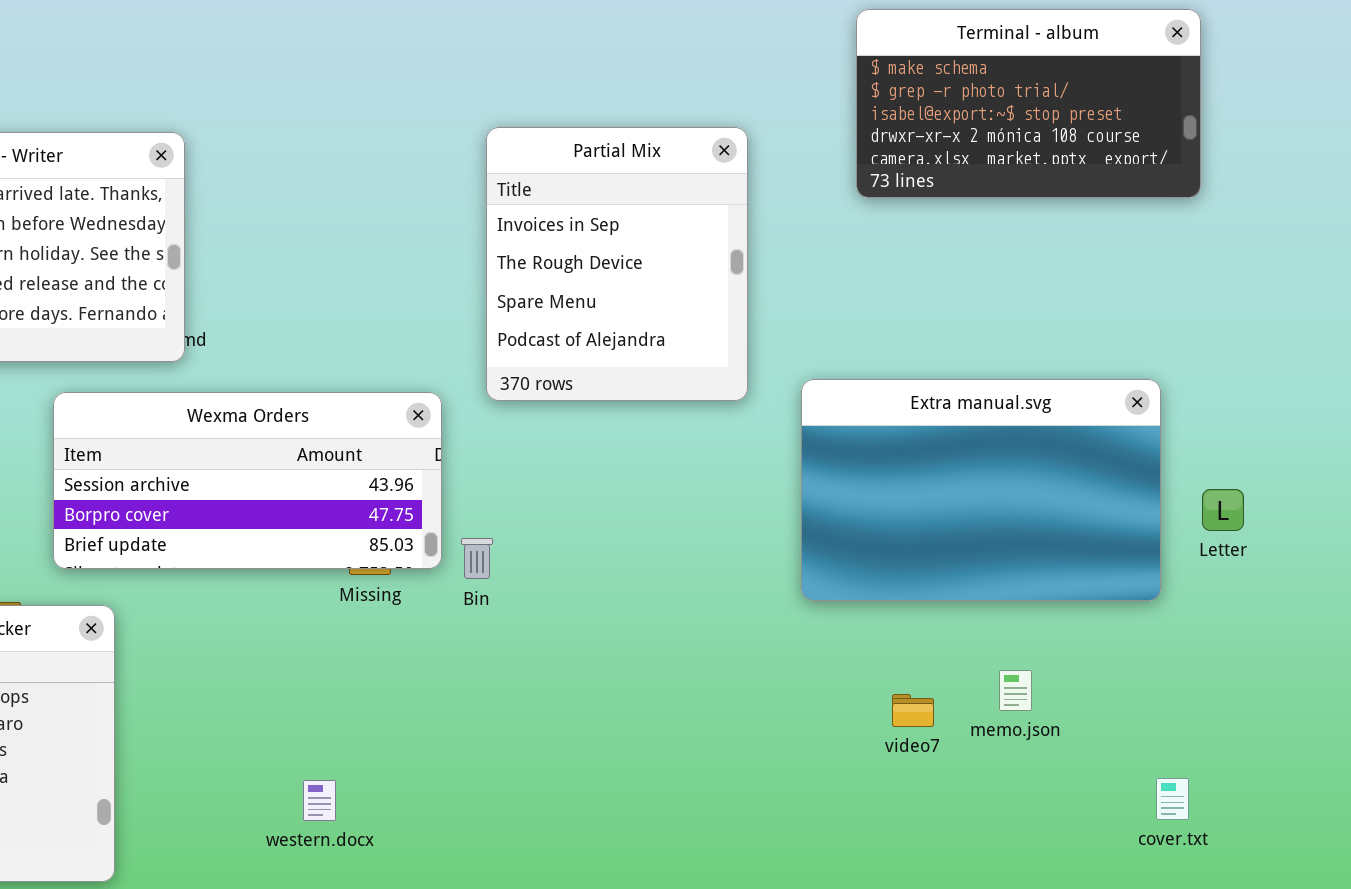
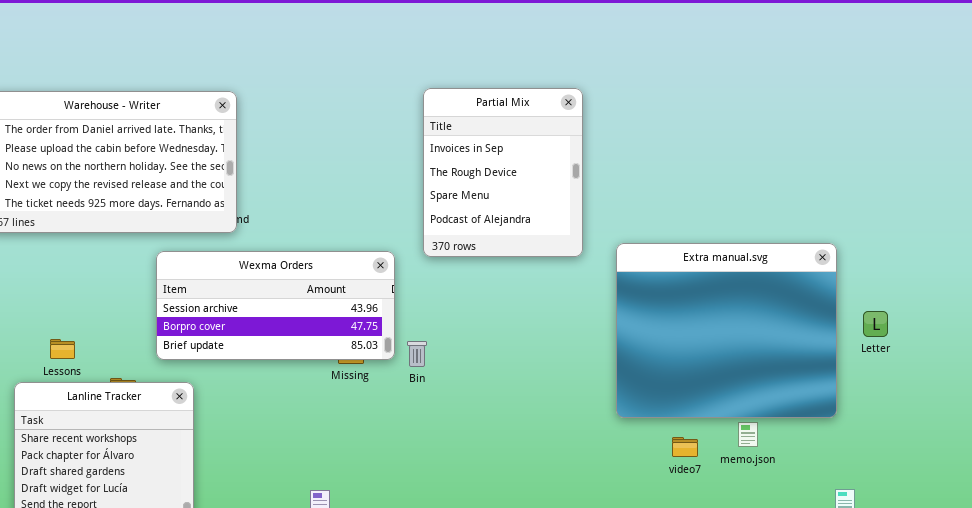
Terminal - album: [856,9,1201,198] -> none, closed
Extra manual.svg: [801,379,1161,601] -> [616,243,837,418], resized

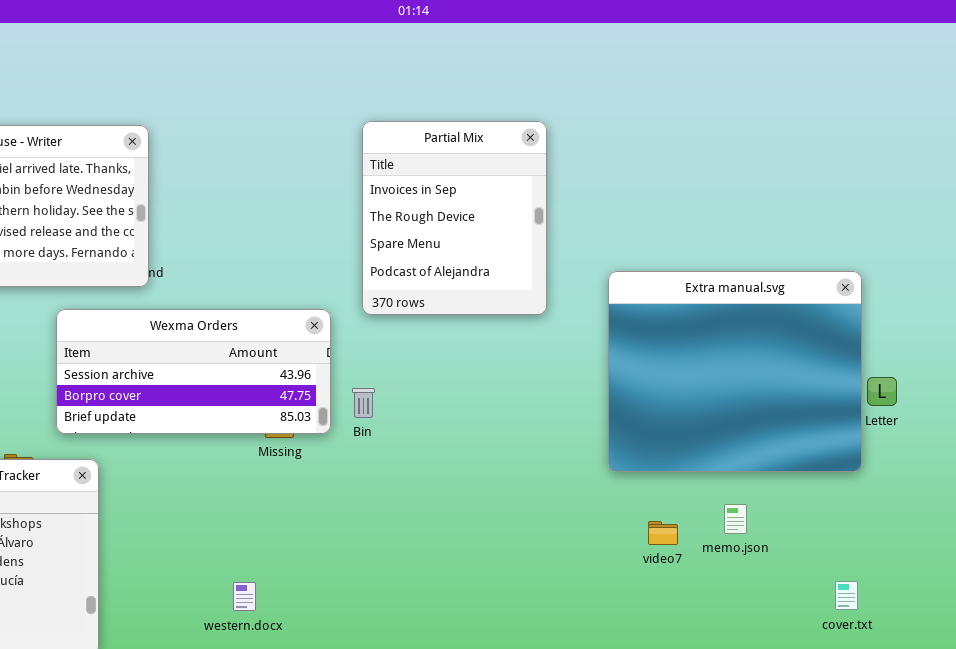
Extra manual.svg: [616,243,837,418] -> [608,271,862,472], moved
Bin: [407,341,427,367] -> [352,388,375,418], moved

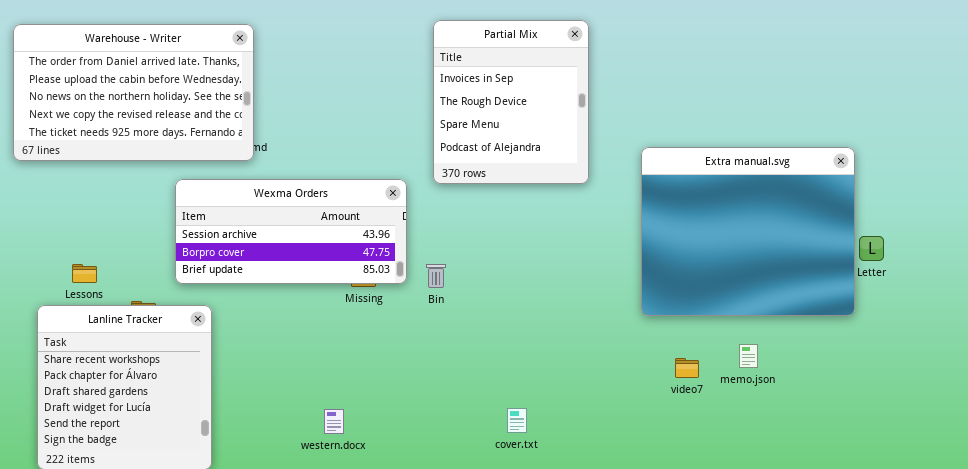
Bin: [352,388,375,418] -> [426,264,446,288], moved
cover.txt: [835,581,858,610] -> [507,408,527,433], moved

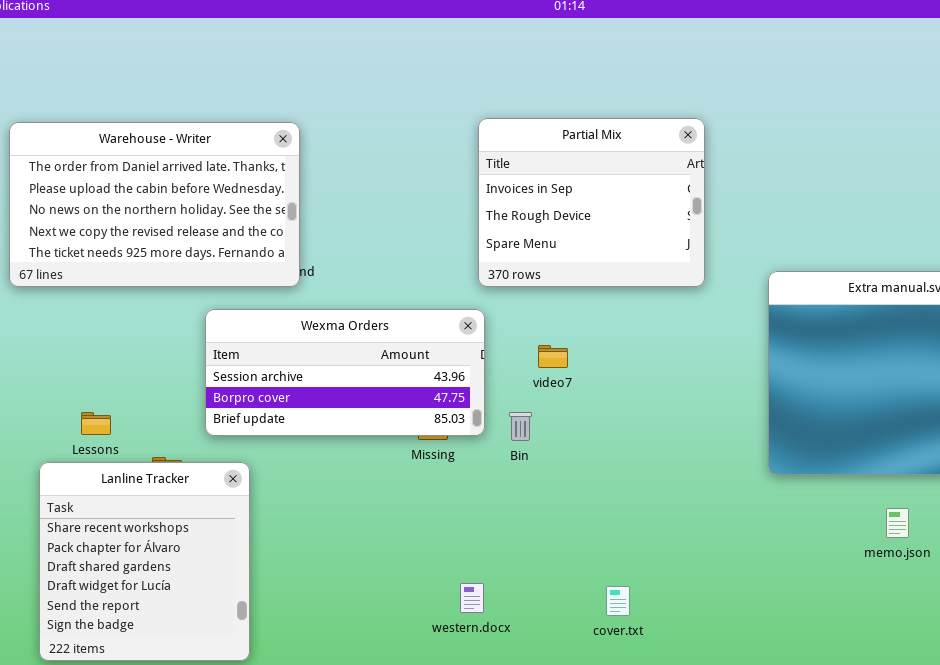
Partial Mix: [433,20,589,184] -> [478,118,705,287], resized
video7: [675,358,699,378] -> [538,345,568,368], moved
western.docx: [324,409,344,434] -> [460,583,484,613], moved

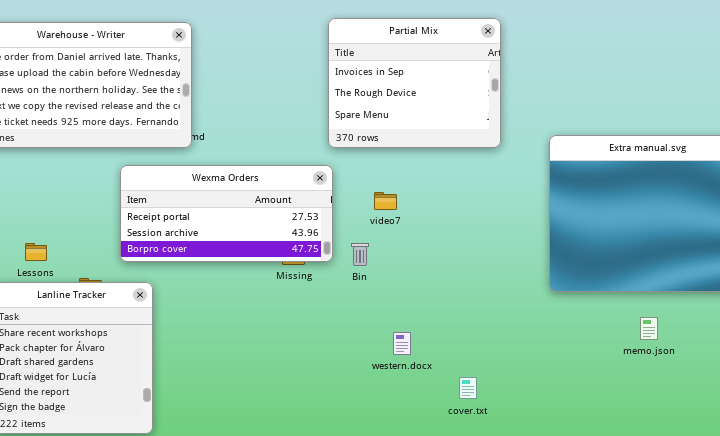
Wexma Orders: [205,309,485,436] -> [120,165,333,262], scrolled up 1 row
western.docx: [460,583,484,613] -> [393,332,411,355], moved
cover.txt: [606,586,630,616] -> [459,377,477,399], moved

